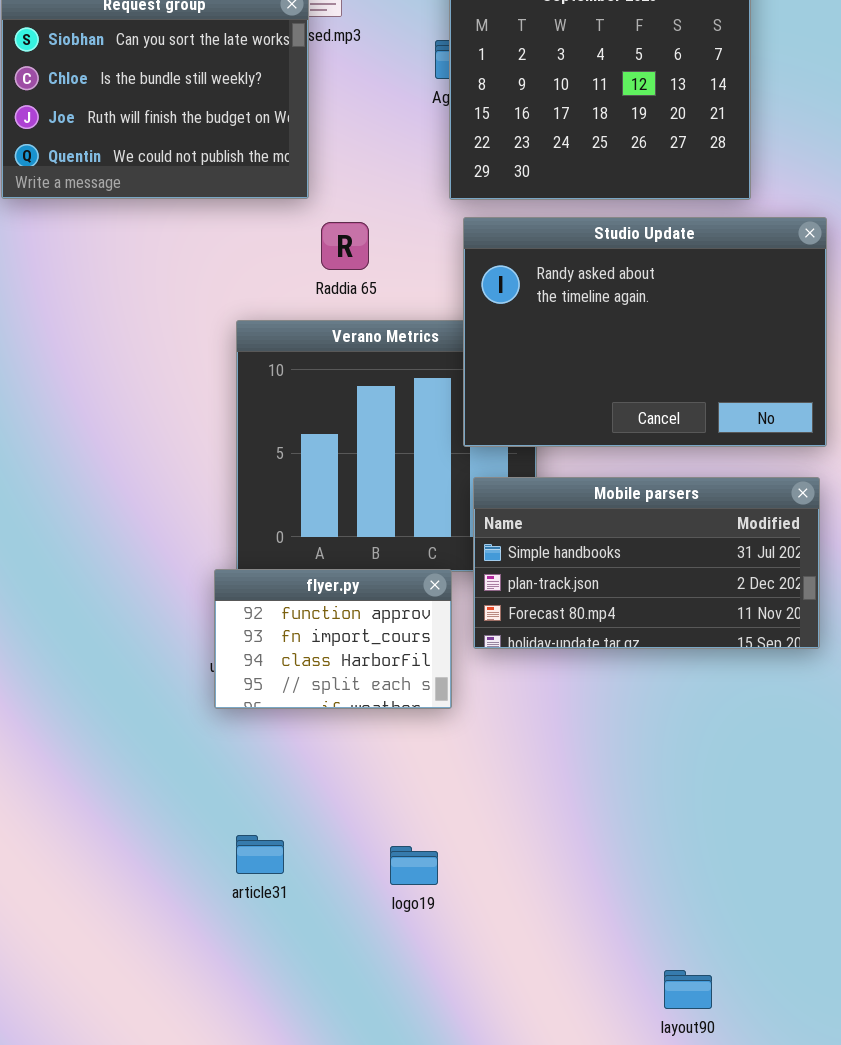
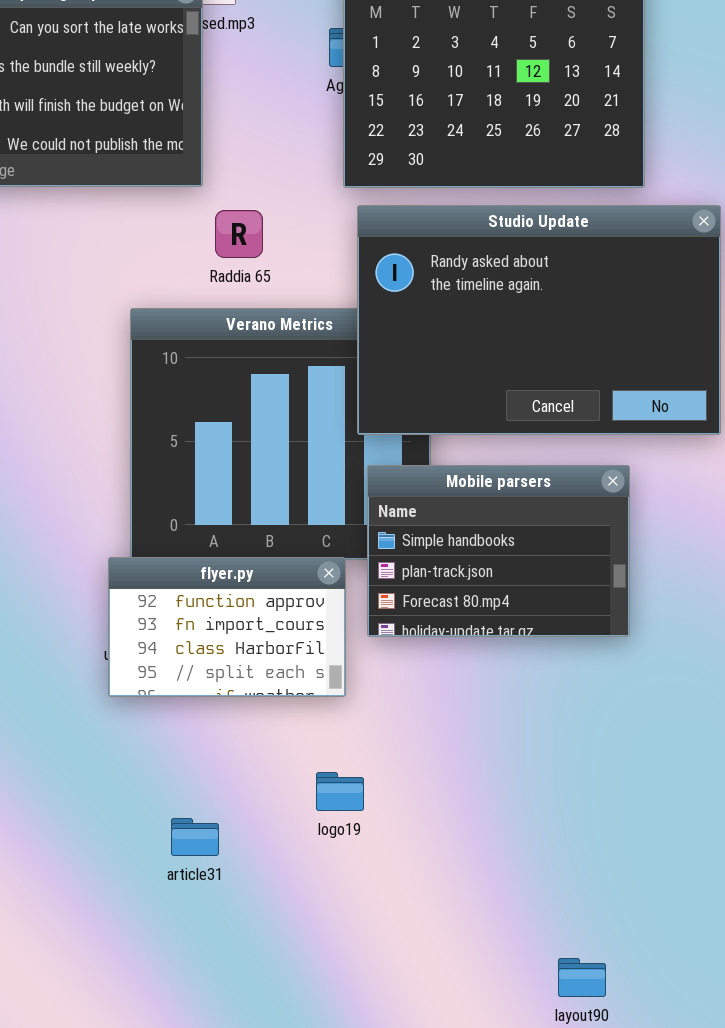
Mobile parsers: [473,477,820,649] -> [367,465,630,637], resized
article31: [236,835,284,874] -> [171,818,219,856], moved
logo19: [390,846,438,885] -> [316,772,364,811], moved

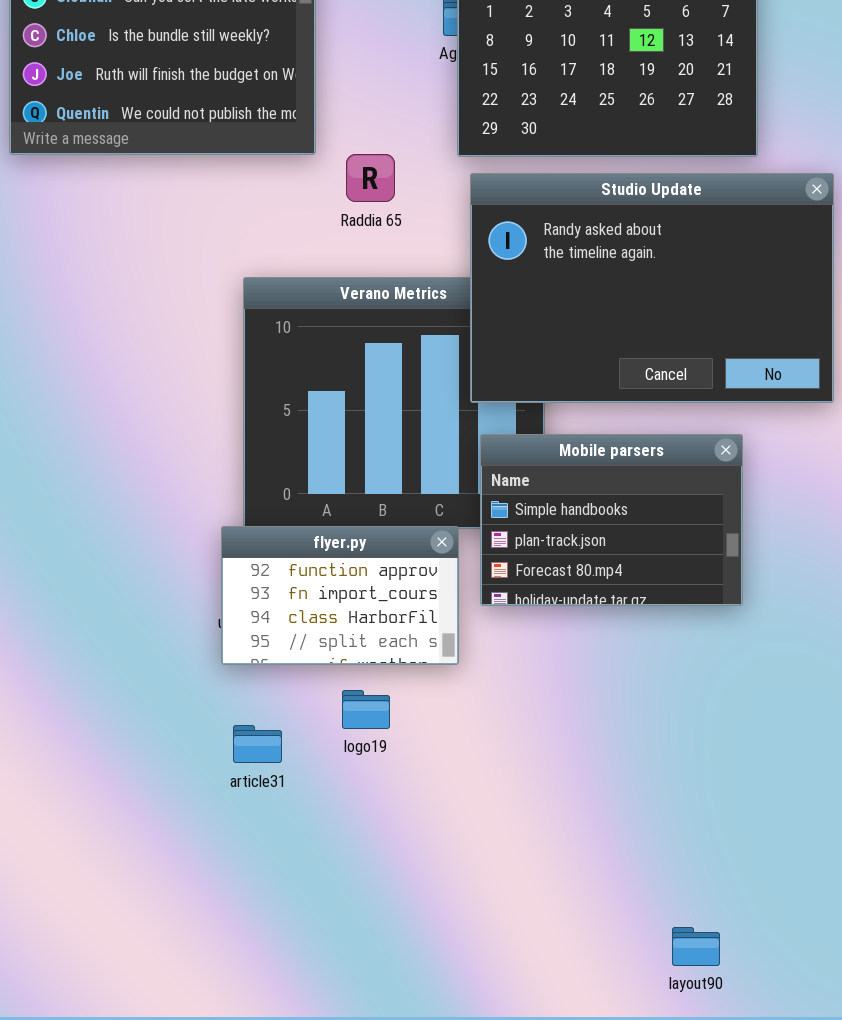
Raddia 65: [215,210,263,258] -> [346,154,395,202], moved
logo19: [316,772,364,811] -> [342,690,390,729], moved
article31: [171,818,219,856] -> [233,725,282,763], moved

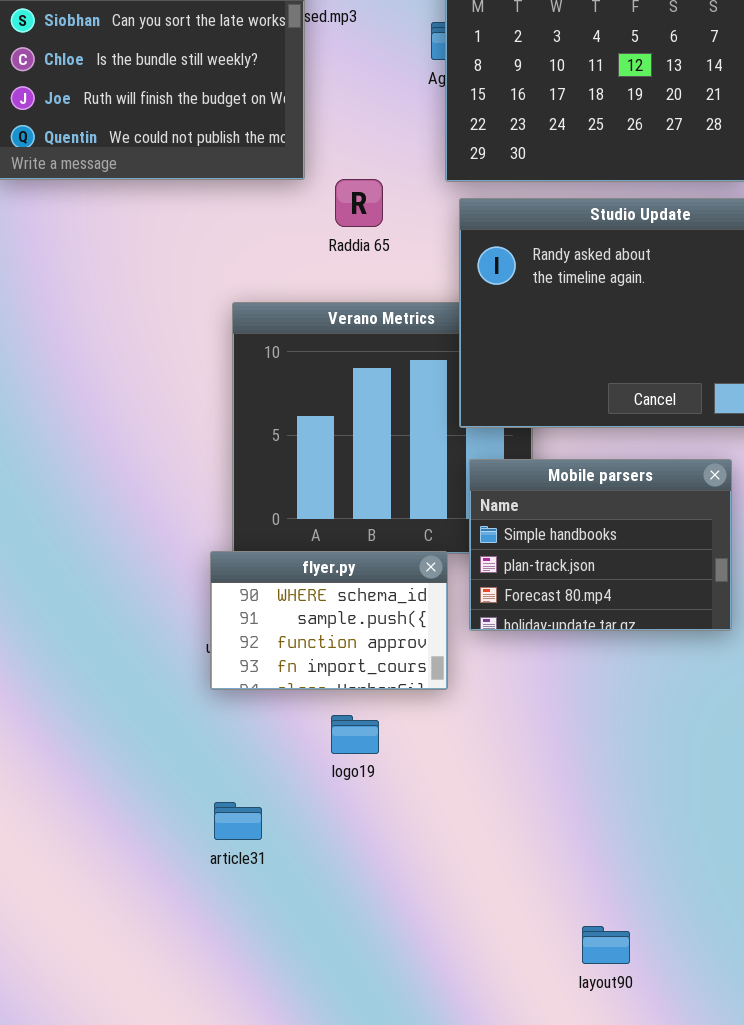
flyer.py: [221,526,459,665] -> [210,551,448,690], scrolled up 2 rows
article31: [233,725,282,763] -> [214,802,262,840], moved
layout90: [672,927,720,966] -> [582,926,630,964], moved

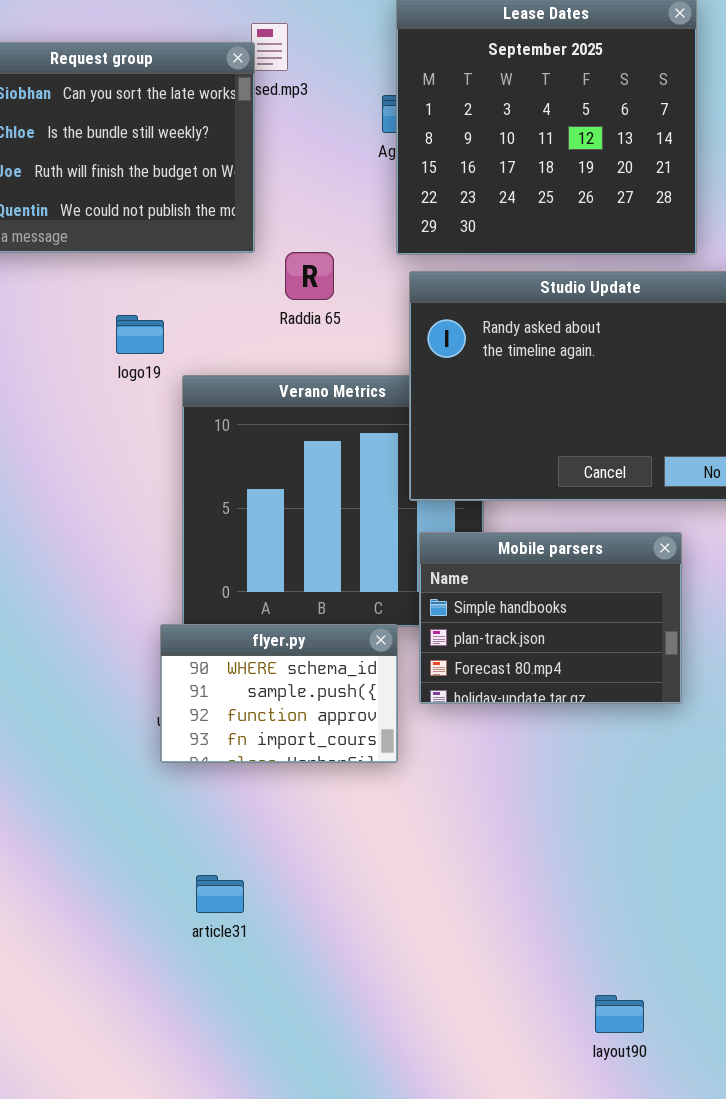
logo19: [331,715,379,754] -> [116,315,164,354], moved
article31: [214,802,262,840] -> [196,875,244,913], moved
layout90: [582,926,630,964] -> [595,995,644,1033], moved

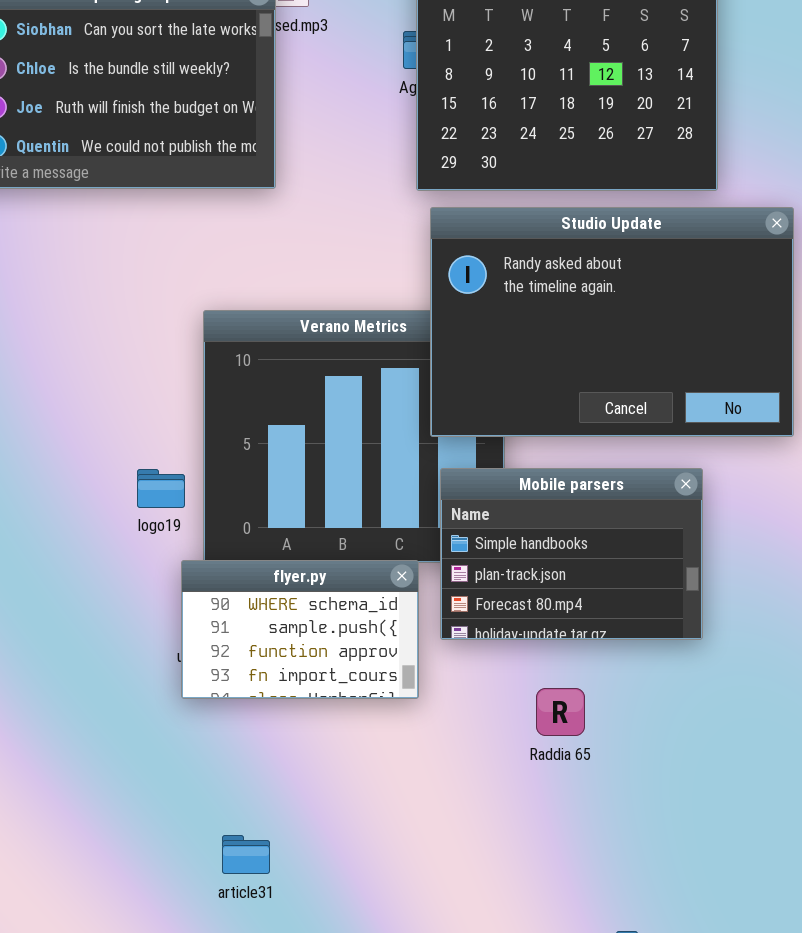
Raddia 65: [285,252,334,300] -> [536,688,585,736], moved
logo19: [116,315,164,354] -> [137,469,185,508], moved
article31: [196,875,244,913] -> [222,835,270,874], moved

